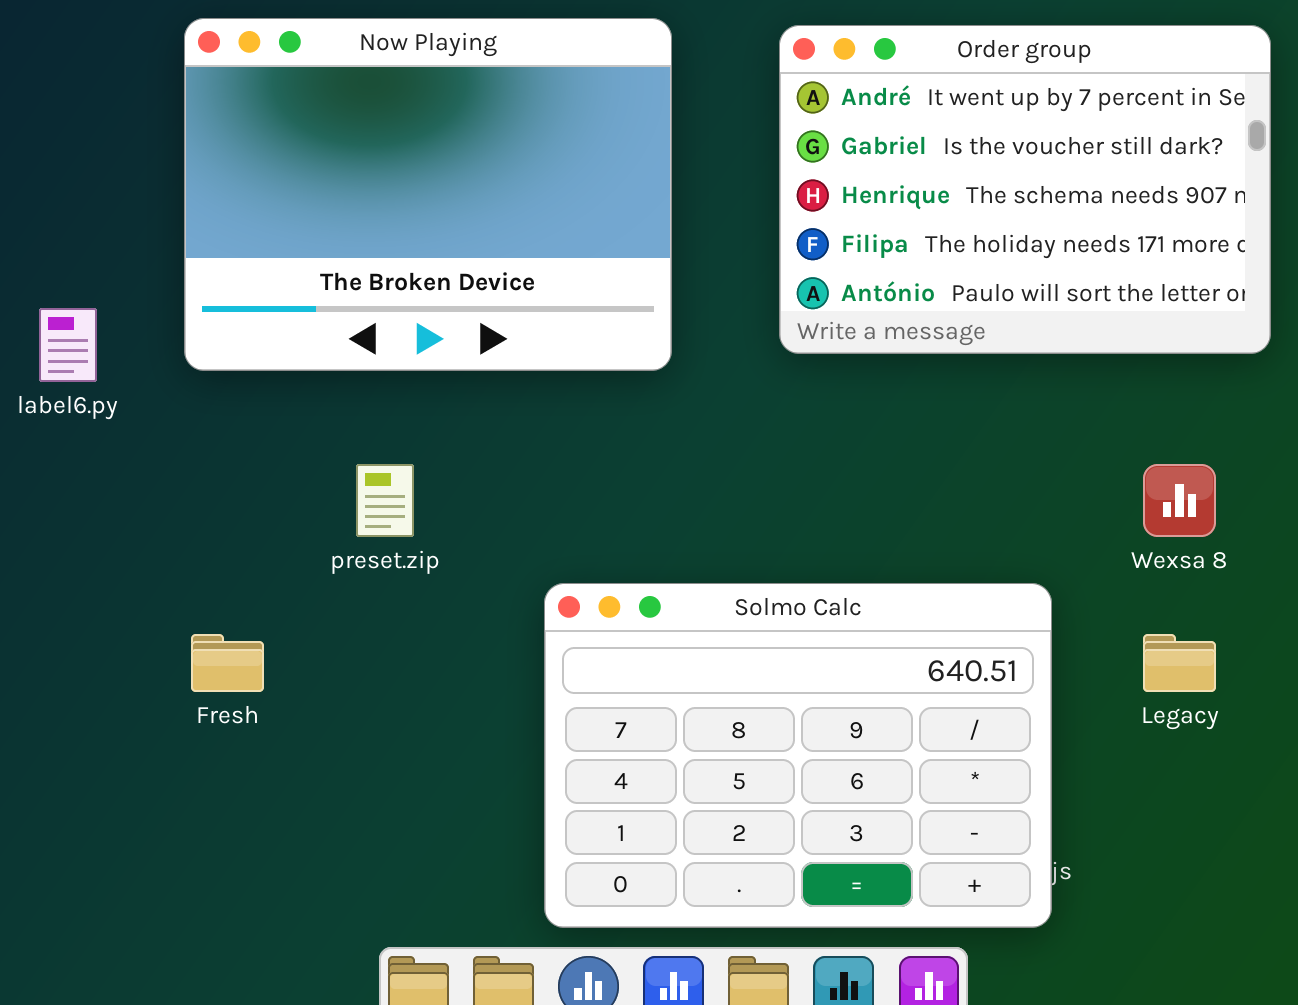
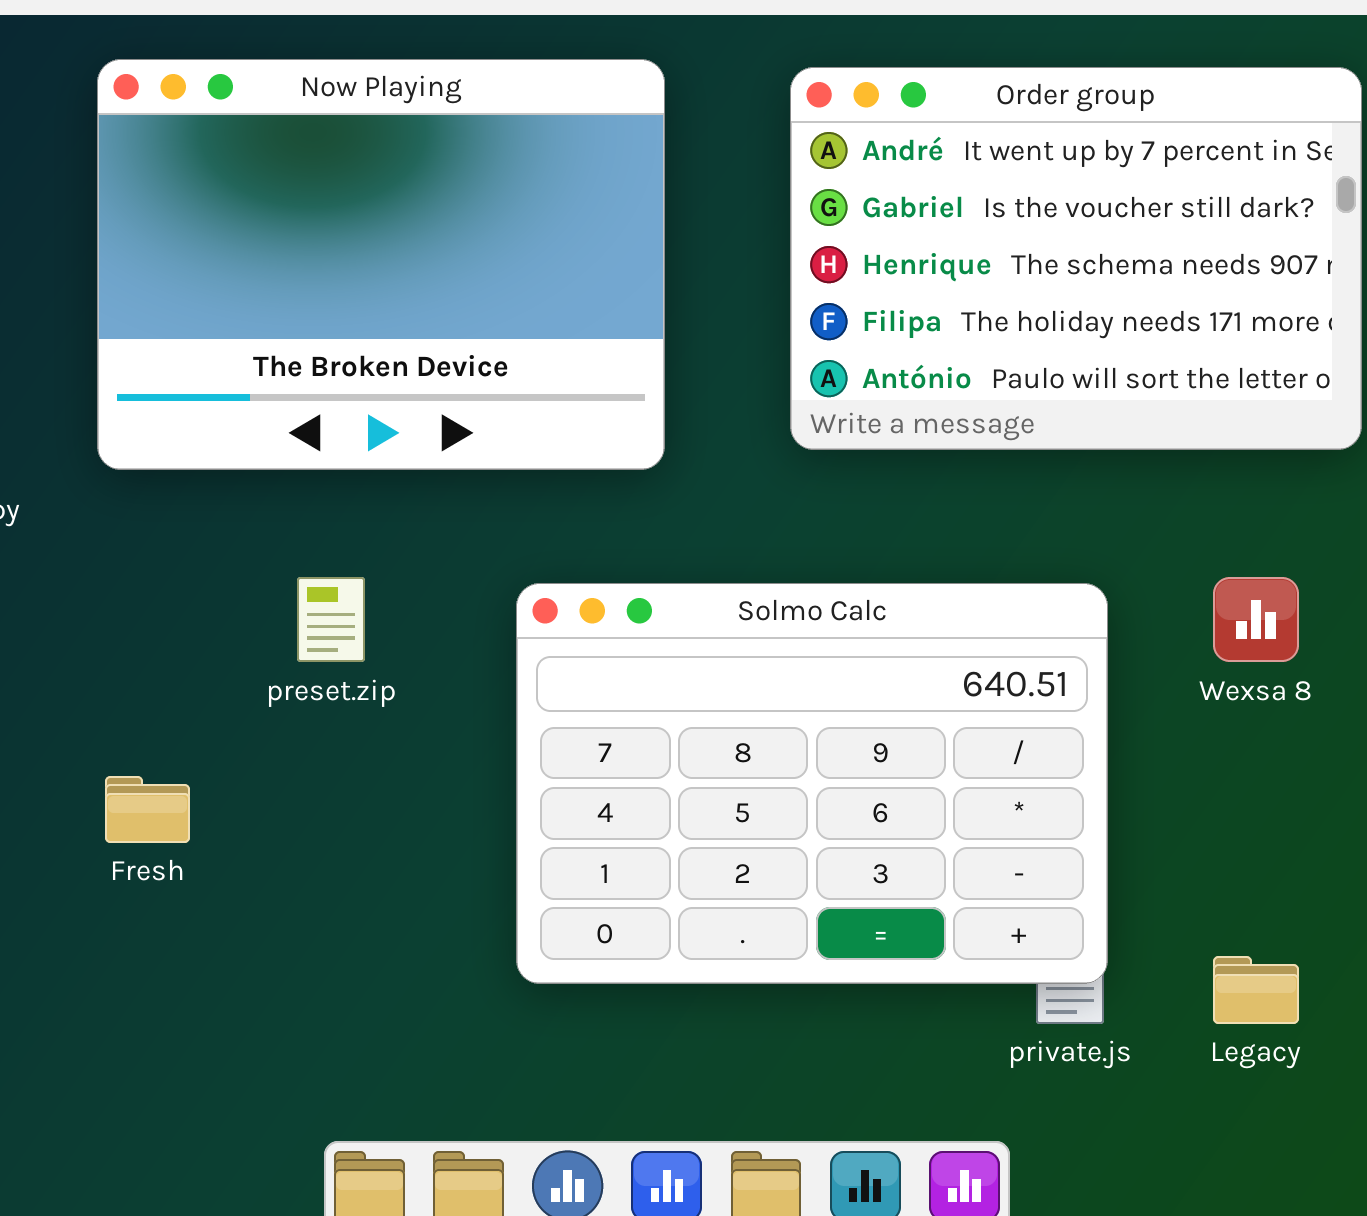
Solmo Calc: [544,583,1052,928] -> [516,583,1108,984], moved
Legacy: [1143,634,1216,692] -> [1213,956,1299,1024], moved

